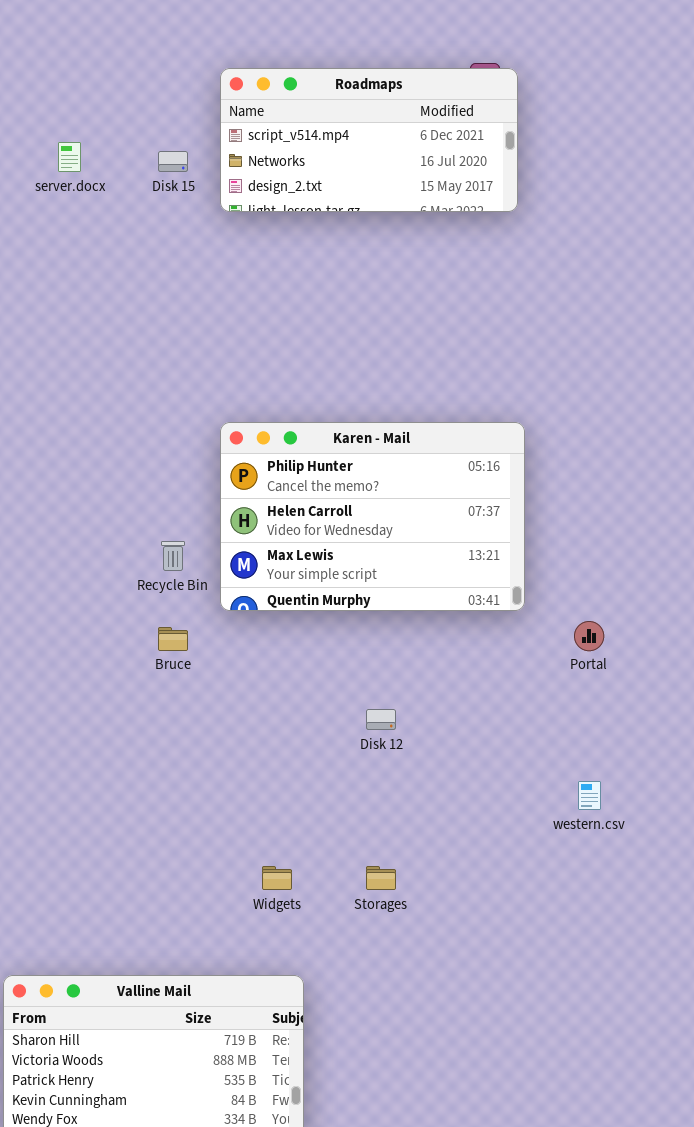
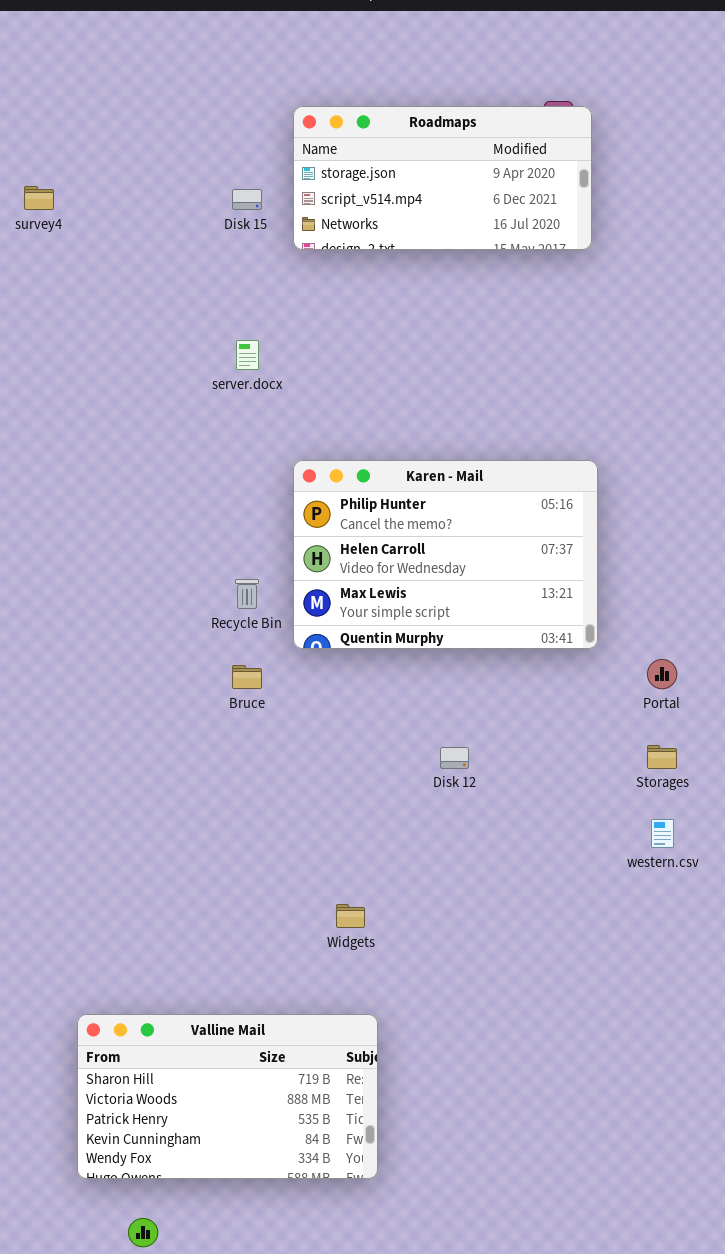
Roadmaps: [220,68,518,212] -> [293,106,592,250], scrolled up 1 row
server.docx: [58,142,81,172] -> [236,340,259,370], moved
Storages: [366,866,396,890] -> [647,745,677,769], moved

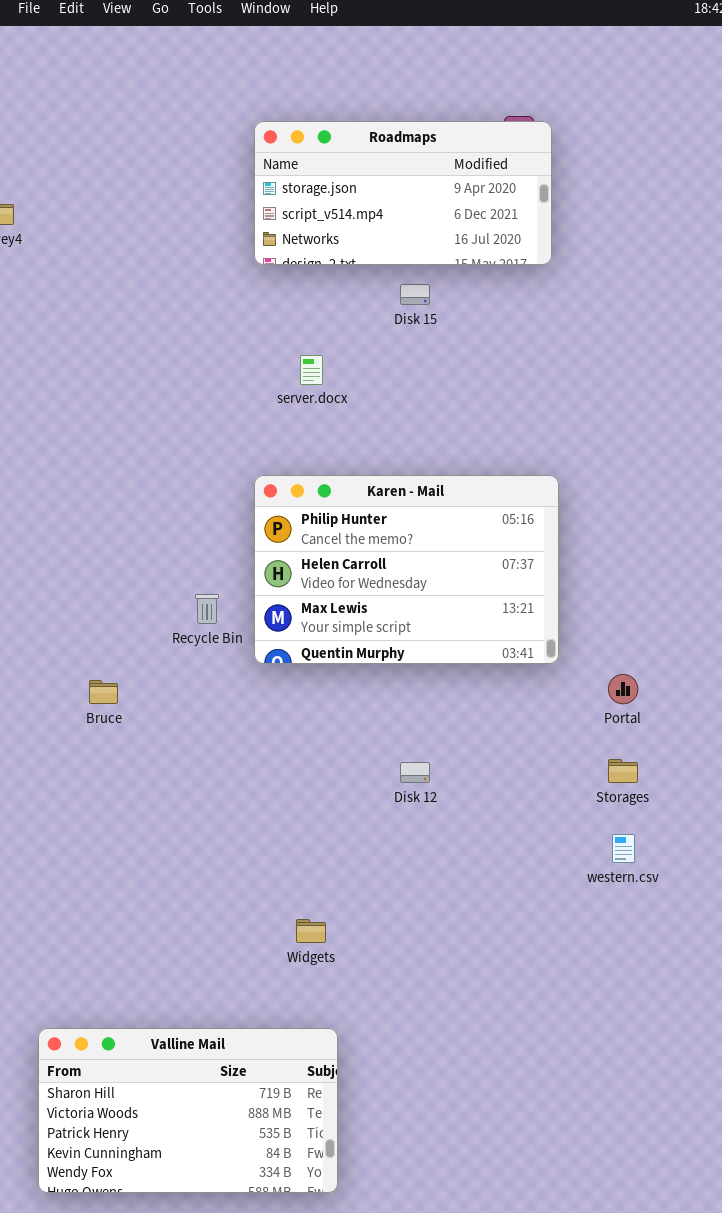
Disk 15: [232,189,262,210] -> [400,284,430,305], moved
server.docx: [236,340,259,370] -> [300,355,323,385], moved
Bruce: [232,665,262,689] -> [89,680,118,704], moved

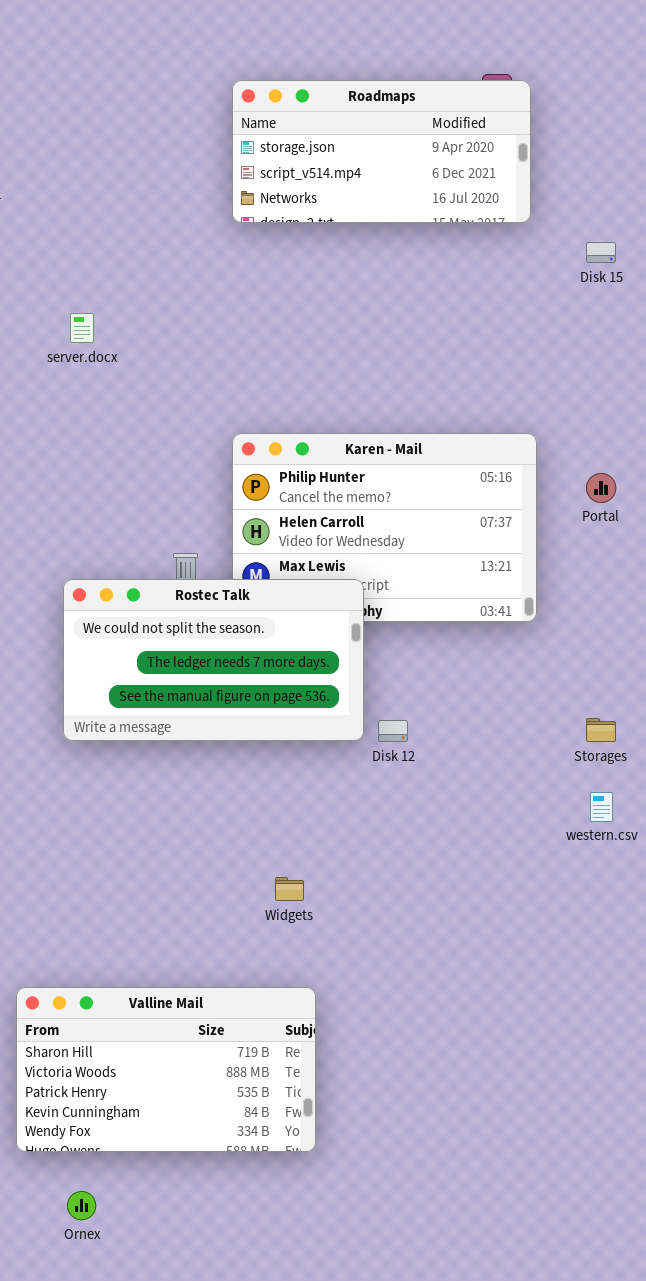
Disk 15: [400,284,430,305] -> [586,242,616,263], moved
server.docx: [300,355,323,385] -> [70,313,94,343], moved
Rostec Talk: none -> [63,579,364,741], opened
Portal: [608,674,638,704] -> [586,473,616,503], moved

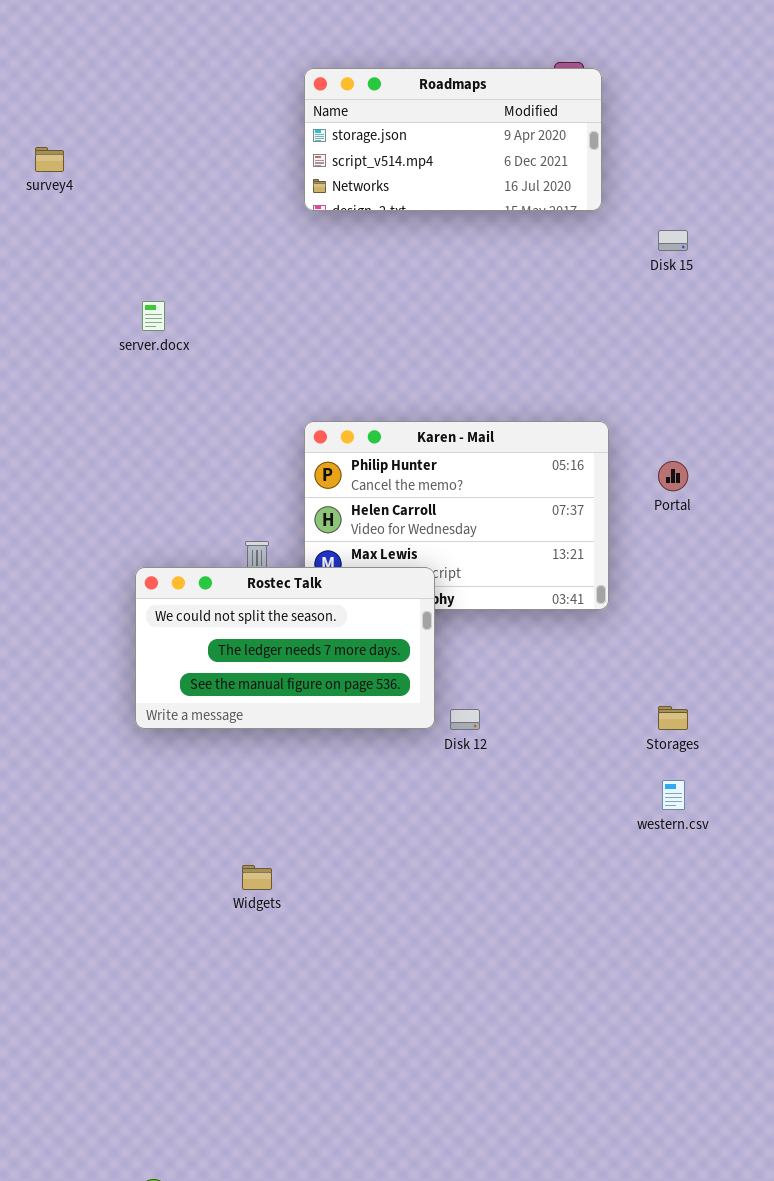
Widgets: [275,877,304,901] -> [242,865,272,890], moved
Valline Mail: [16,987,316,1152] -> none, closed

